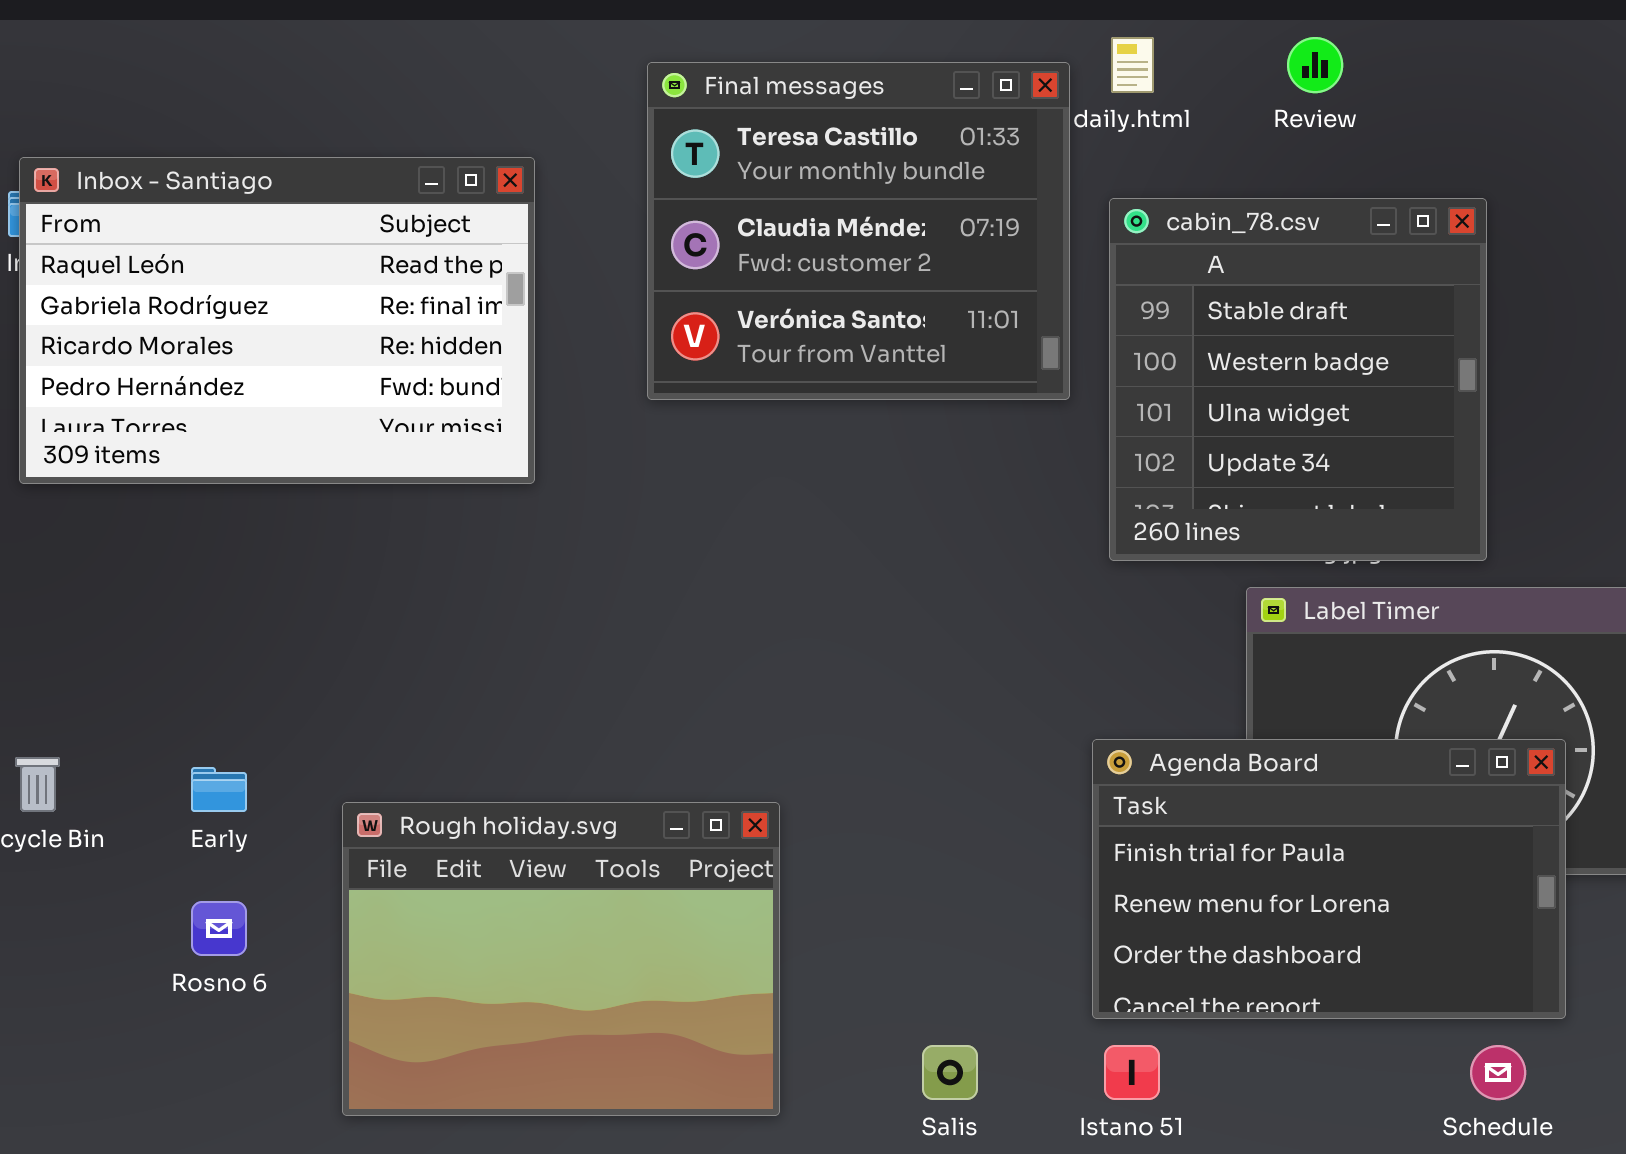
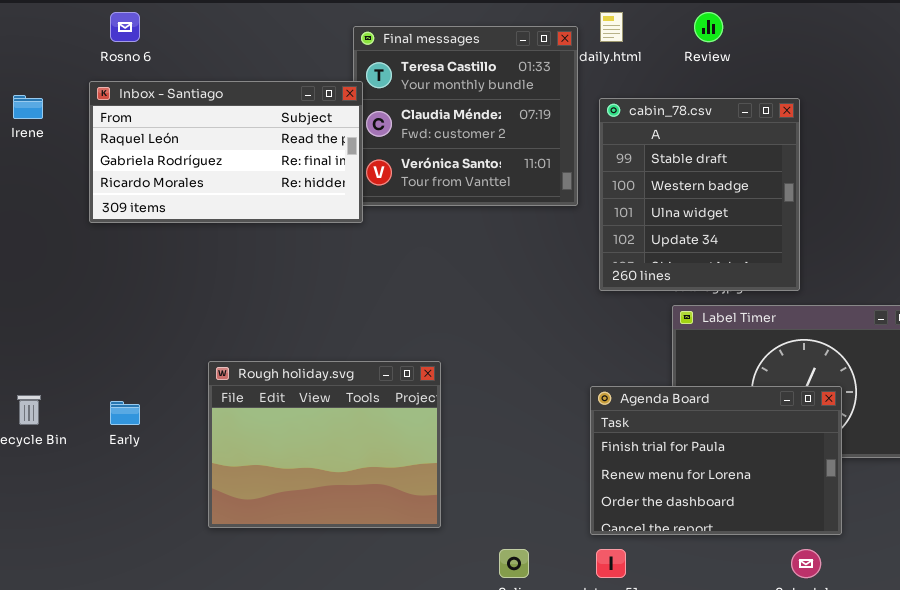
Inbox - Santiago: [19,157,535,484] -> [89,81,363,223], moved, resized
Rough holiday.svg: [342,802,780,1116] -> [208,361,441,528], moved
Rosno 6: [191,901,247,956] -> [110,12,140,42], moved

